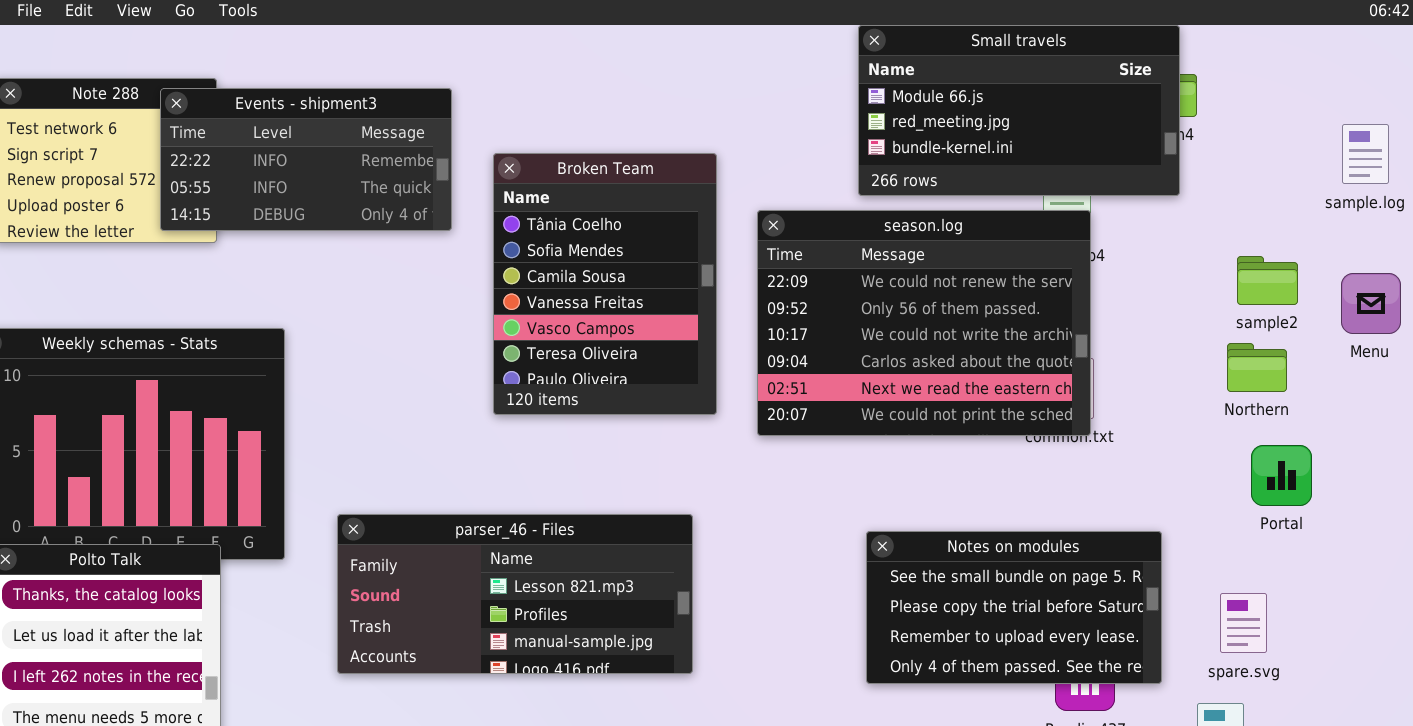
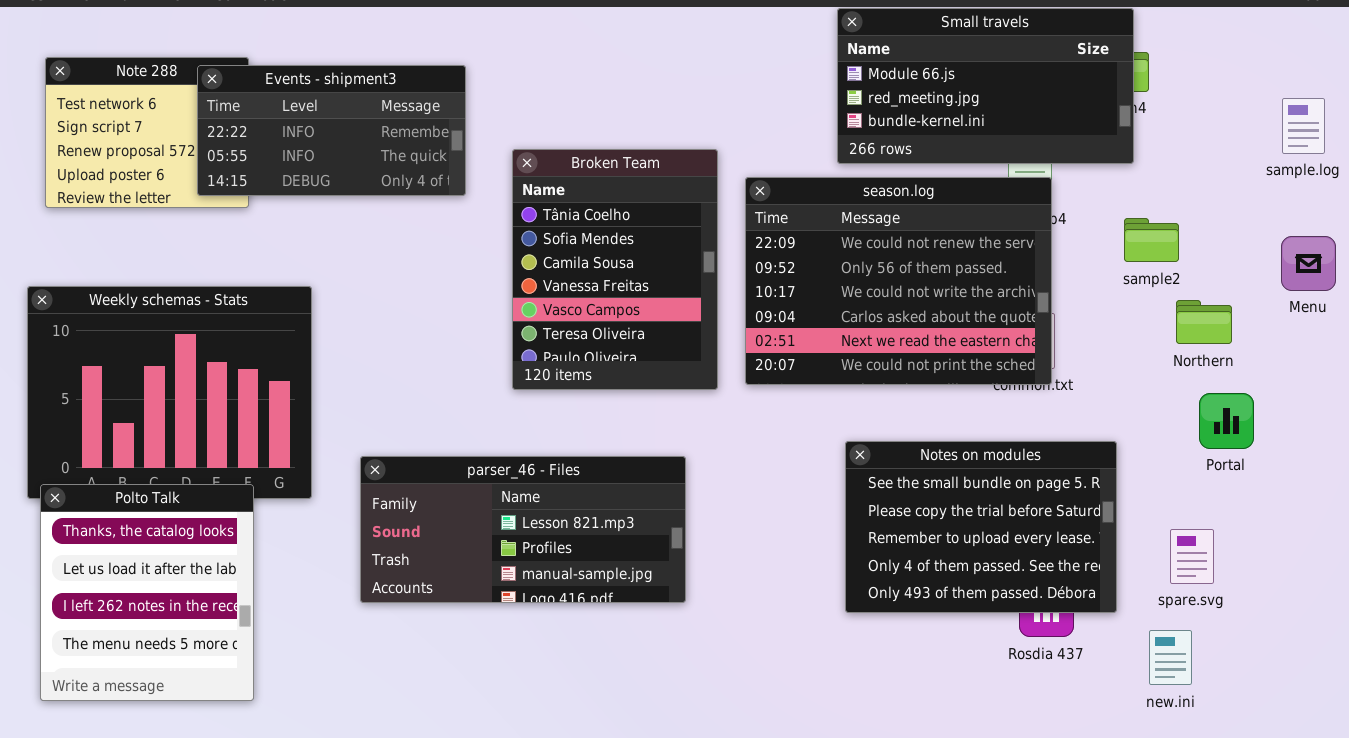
Broken Team: [493,153,717,415] -> [512,149,718,390], moved
sample2: [1237,256,1298,305] -> [1124,218,1179,262], moved
Notes on modules: [866,531,1162,684] -> [845,441,1117,613], resized

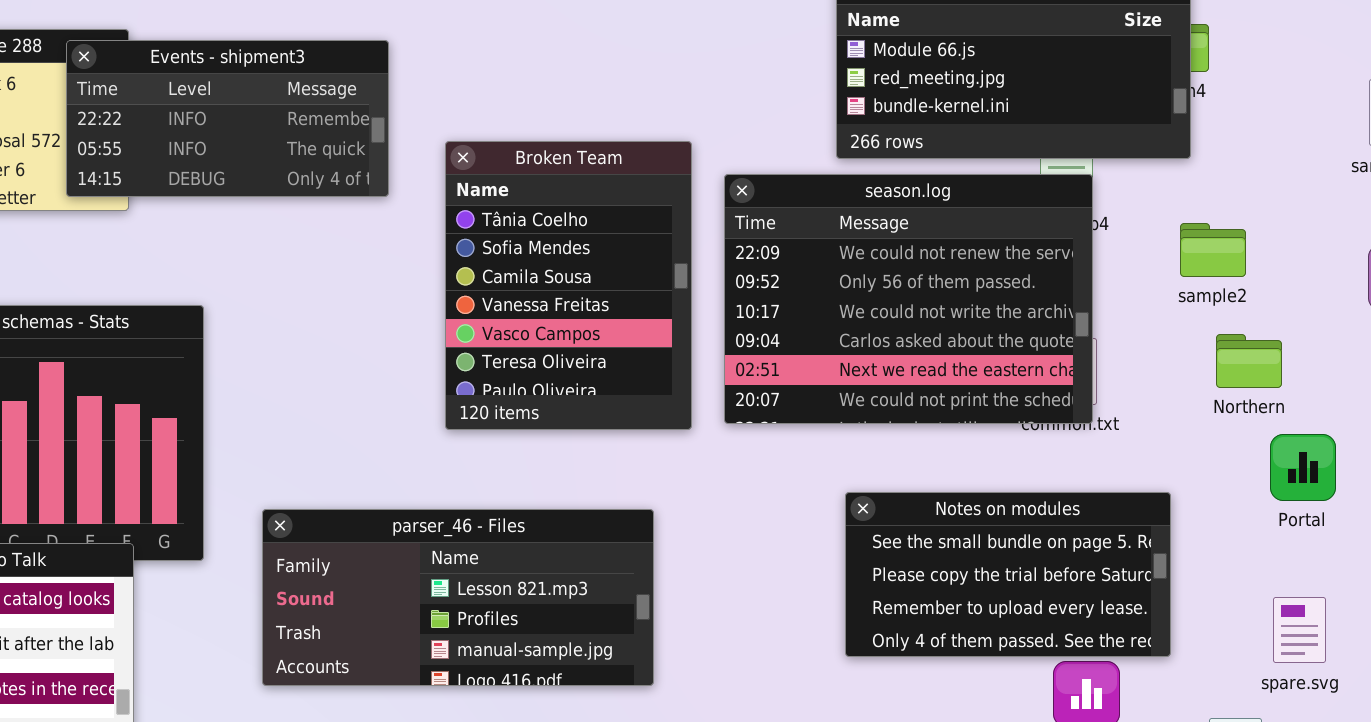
Northern: [1176,300,1232,344] -> [1216,334,1282,388], moved
Notes on modules: [845,441,1117,613] -> [845,492,1171,657], resized
spare.svg: [1170,529,1214,584] -> [1273,597,1326,663], moved

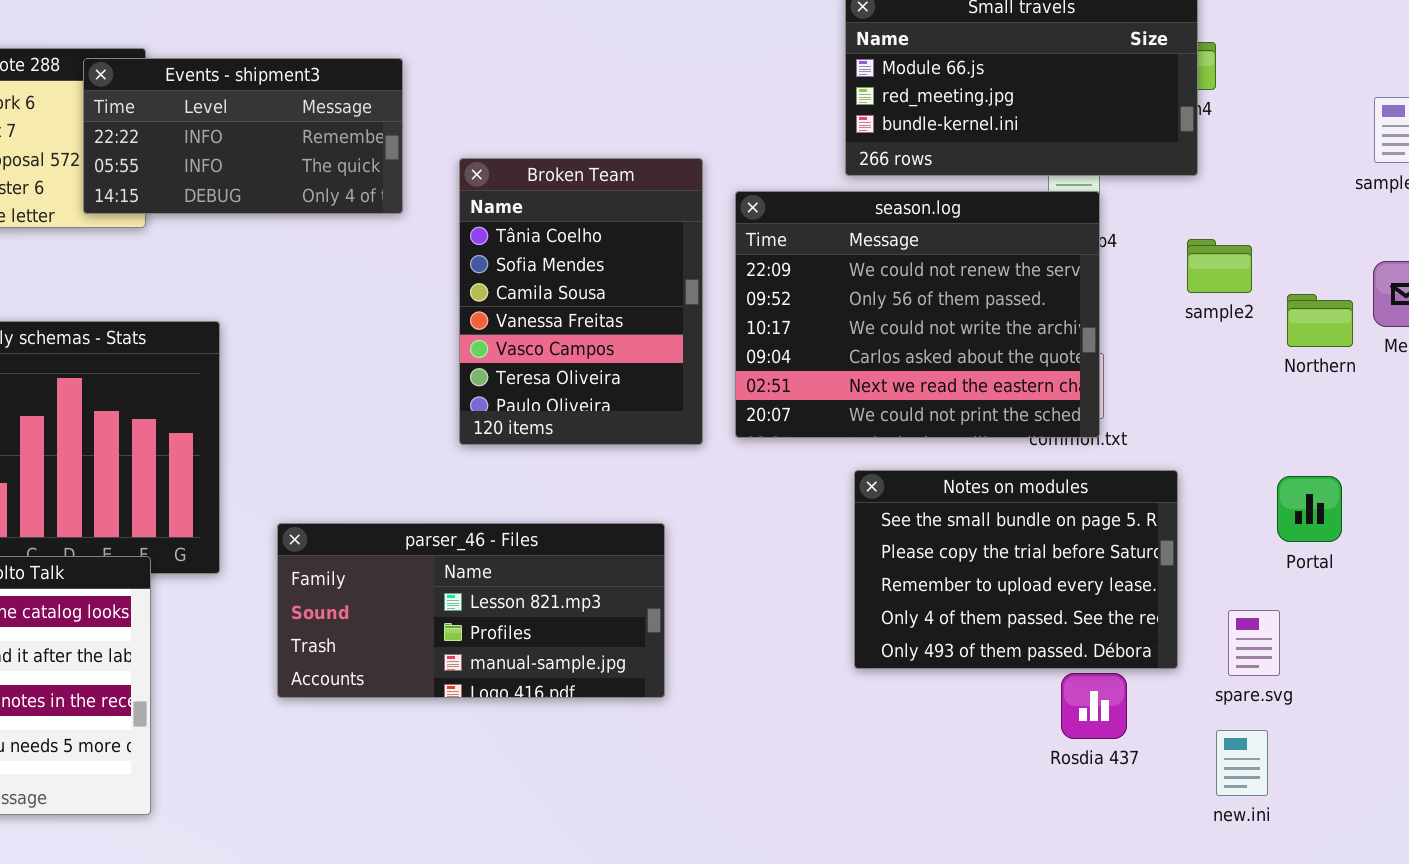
Northern: [1216,334,1282,388] -> [1287,294,1353,347], moved
Portal: [1270,434,1336,501] -> [1277,476,1342,542], moved
Notes on modules: [845,492,1171,657] -> [854,470,1178,669], resized
spare.svg: [1273,597,1326,663] -> [1228,610,1280,676], moved

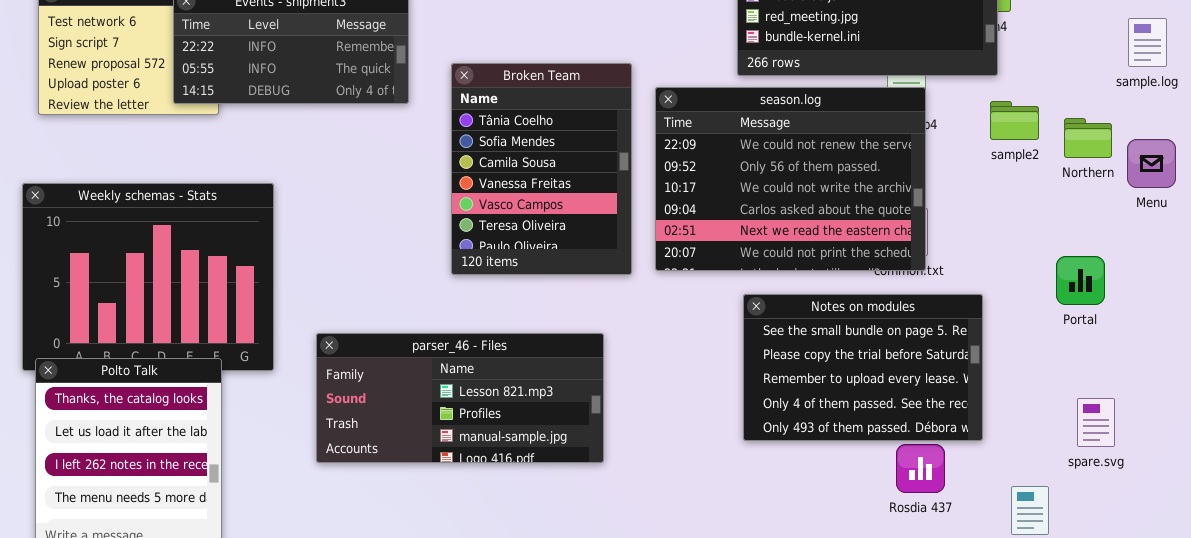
sample2: [1187,239,1252,293] -> [990,101,1039,140], moved
Northern: [1287,294,1353,347] -> [1064,118,1112,158], moved
Portal: [1277,476,1342,542] -> [1056,256,1105,305], moved
spare.svg: [1228,610,1280,676] -> [1077,398,1115,447], moved

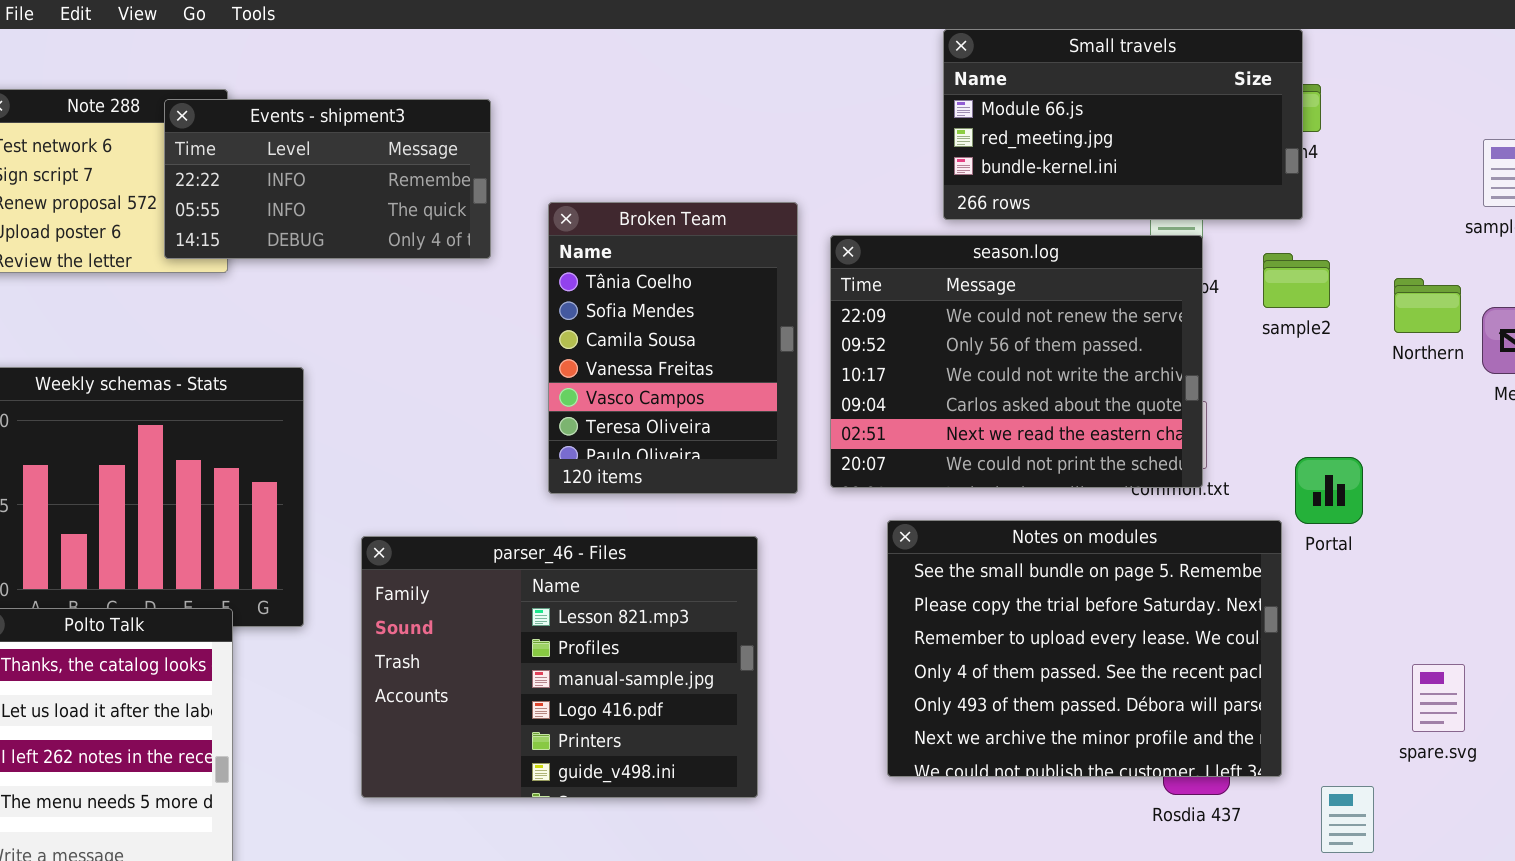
sample2: [990,101,1039,140] -> [1263,253,1330,308], moved
Portal: [1056,256,1105,305] -> [1295,457,1363,524], moved
Notes on modules: [743,294,983,441] -> [887,520,1282,777], resized
parser_46 - Files: [316,333,604,463] -> [361,536,758,798], moved, resized

